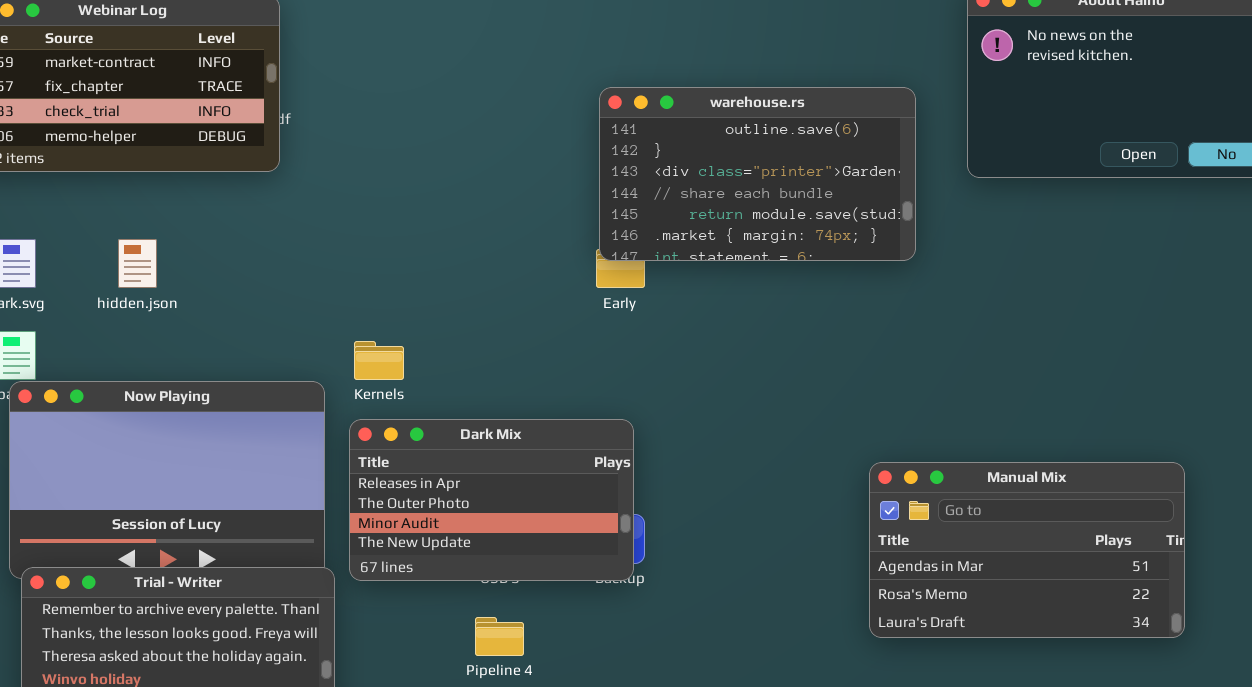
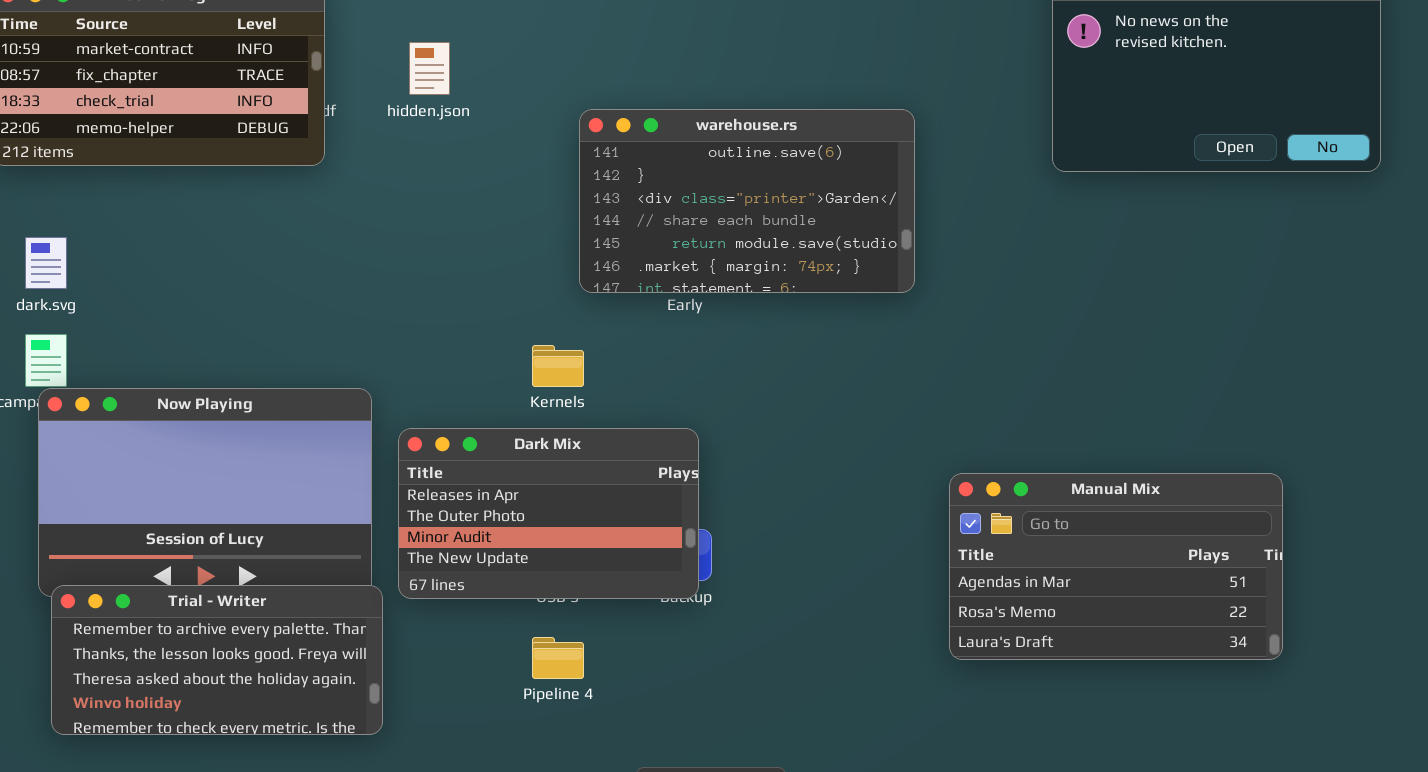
warehouse.rs: [599,87,916,261] -> [579,109,915,293], moved
hidden.json: [118,239,157,288] -> [409,42,450,95], moved
Kernels: [354,341,404,380] -> [532,345,584,387], moved

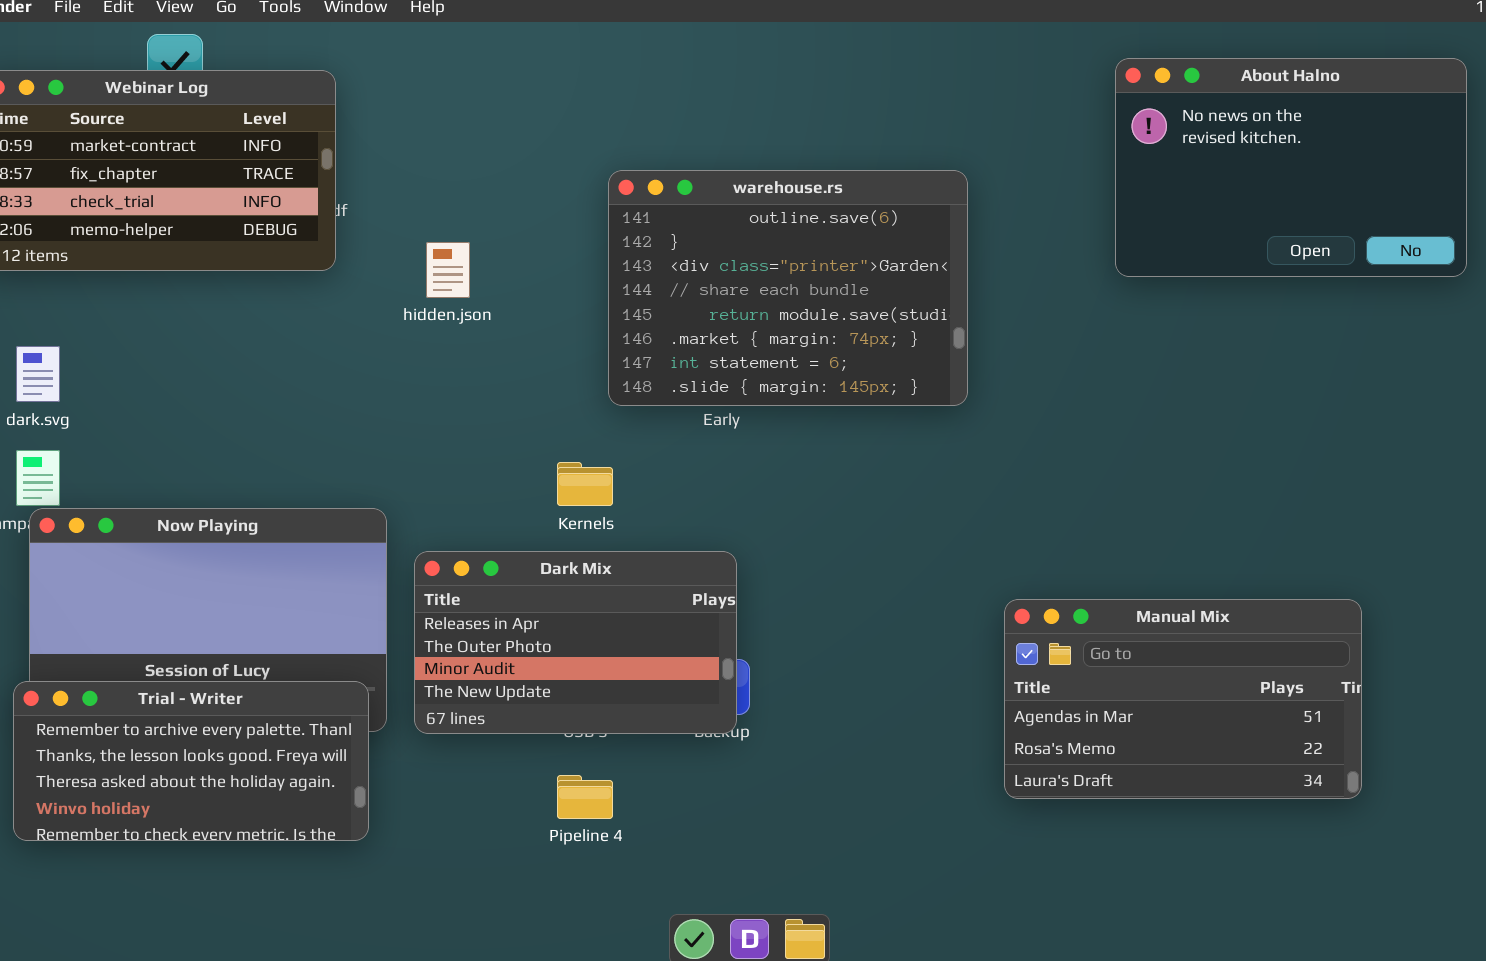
hidden.json: [409,42,450,95] -> [426,242,470,298], moved
warehouse.rs: [579,109,915,293] -> [608,170,968,406], resized
Trial - Writer: [51,585,383,735] -> [13,681,369,841], moved

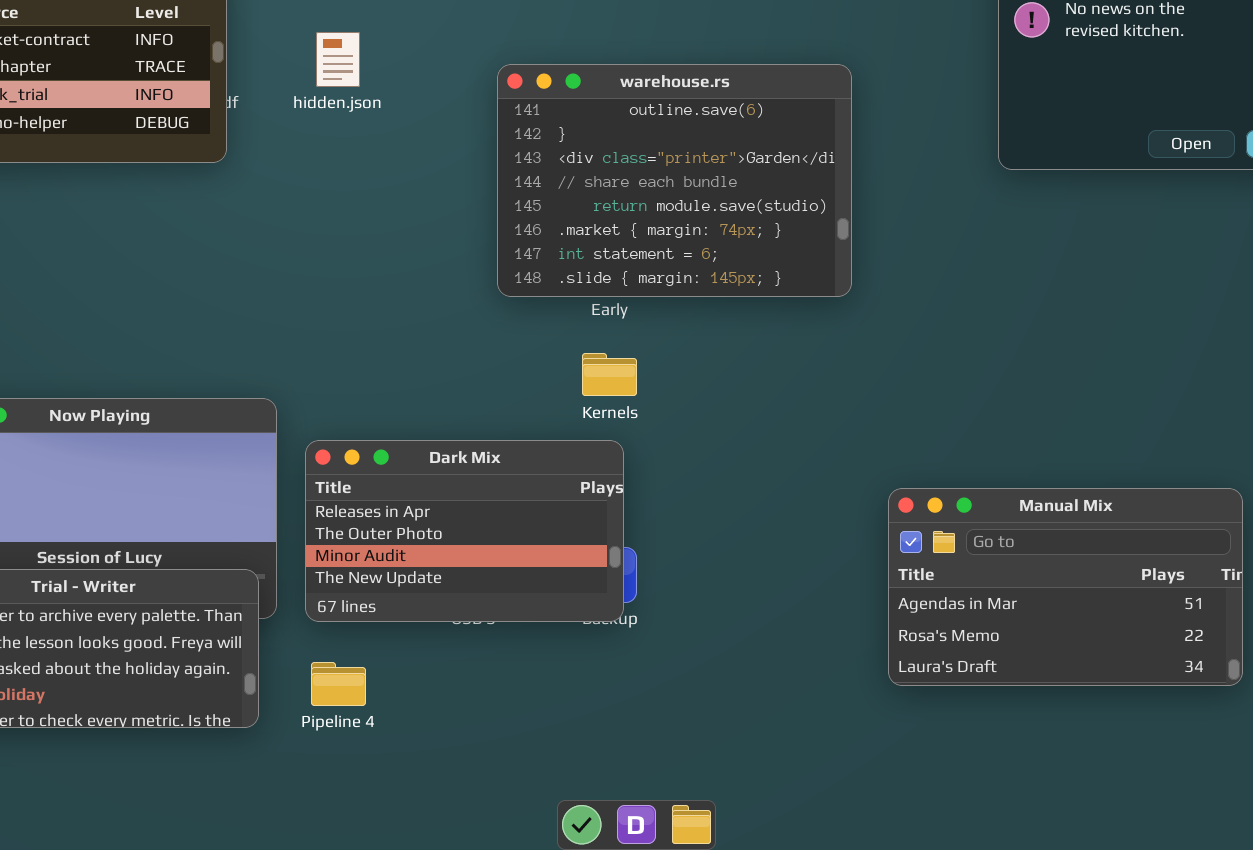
hidden.json: [426,242,470,298] -> [316,32,360,87], moved
Kernels: [557,462,613,506] -> [582,353,637,396], moved
Pipeline 4: [557,775,613,819] -> [311,662,366,706], moved

